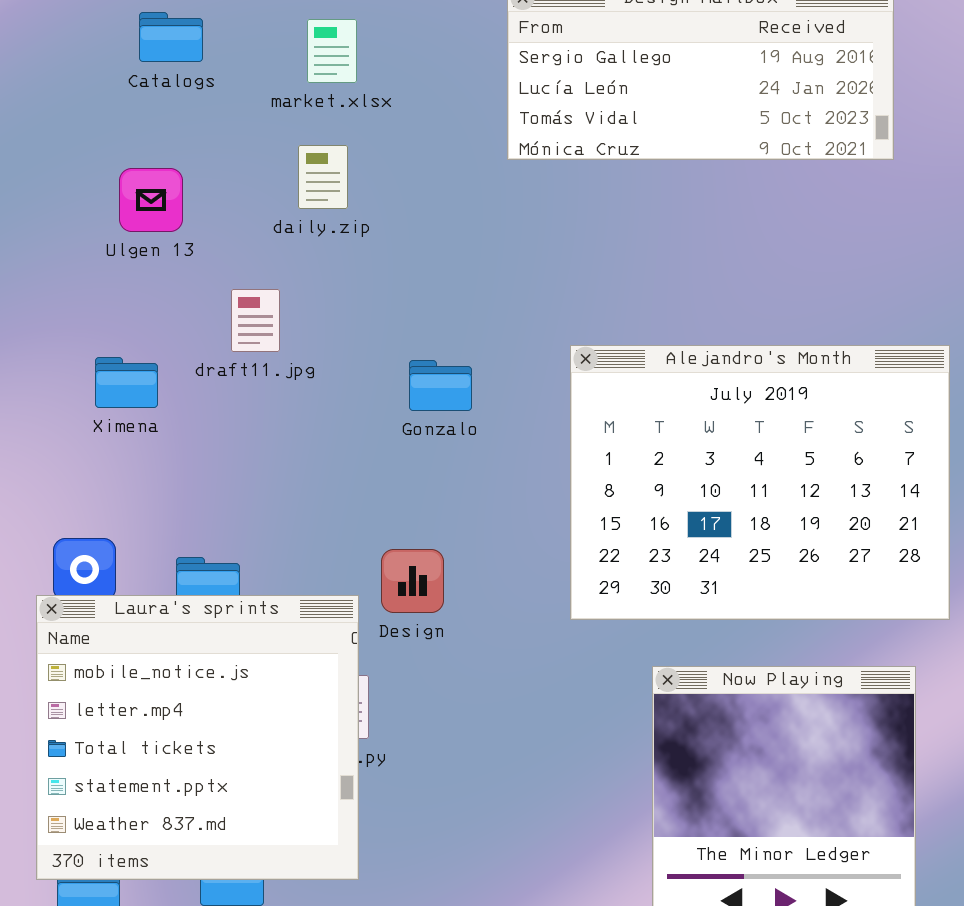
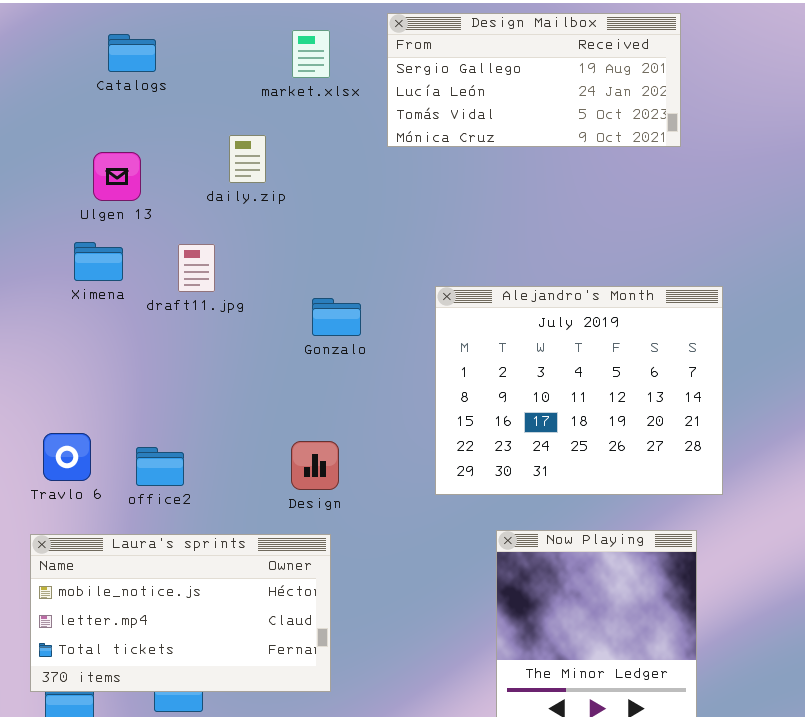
market.xlsx: [307,19,357,83] -> [292,30,330,78], moved
Ximena: [95,357,158,408] -> [74,242,123,281], moved
Laura's sprints: [36,595,359,880] -> [30,534,331,692], resized

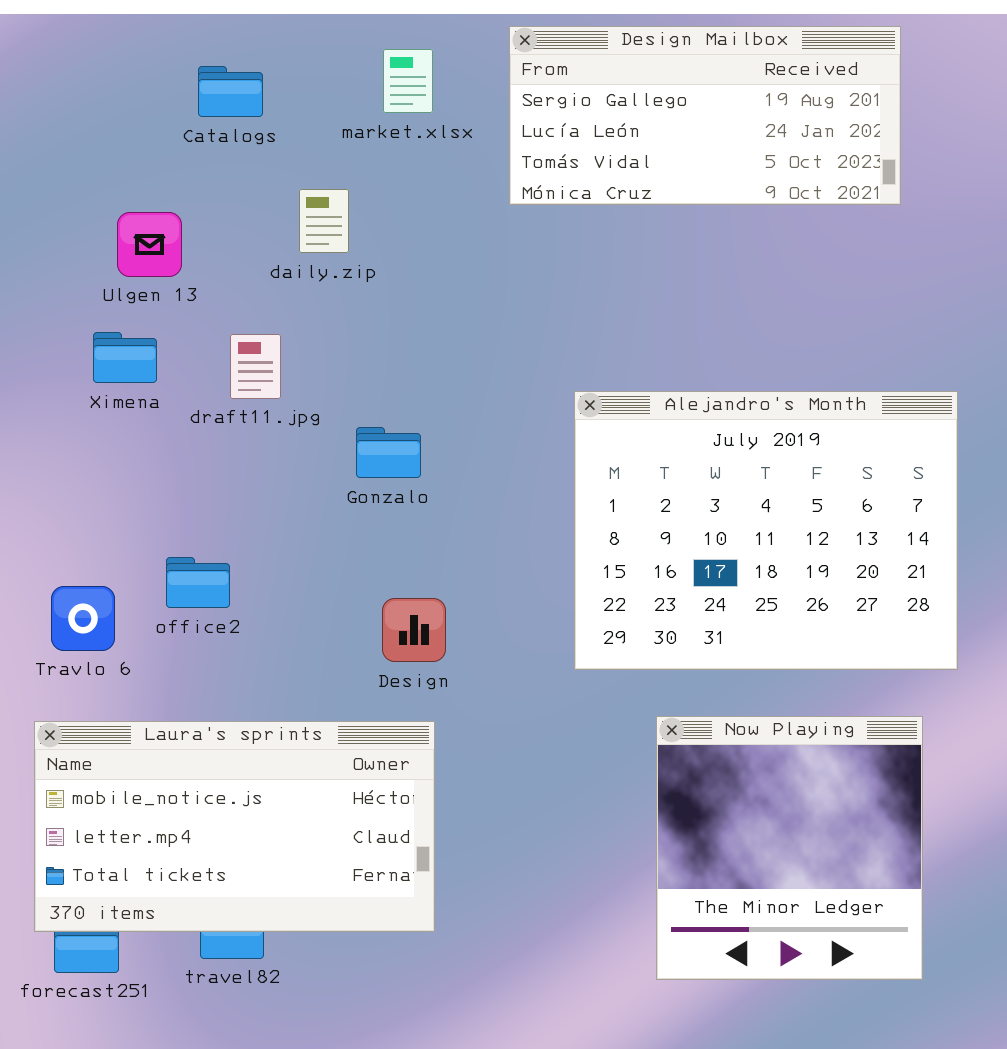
Catalogs: [108,34,156,72] -> [198,66,263,117], moved
Gonzalo: [312,298,361,336] -> [356,427,421,478], moved
office2: [136,447,184,486] -> [166,557,230,608], moved

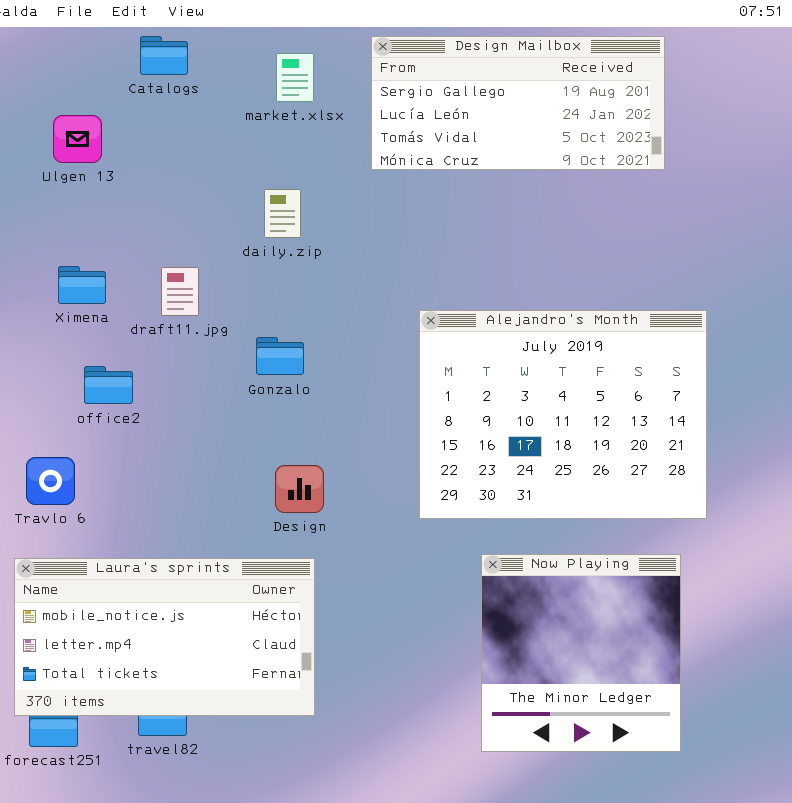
Catalogs: [198,66,263,117] -> [140,36,188,75], moved
daily.zip: [299,189,349,253] -> [264,189,301,238], moved
Ulgen 13: [117,212,182,277] -> [53,115,102,163], moved
office2: [166,557,230,608] -> [84,366,133,404], moved

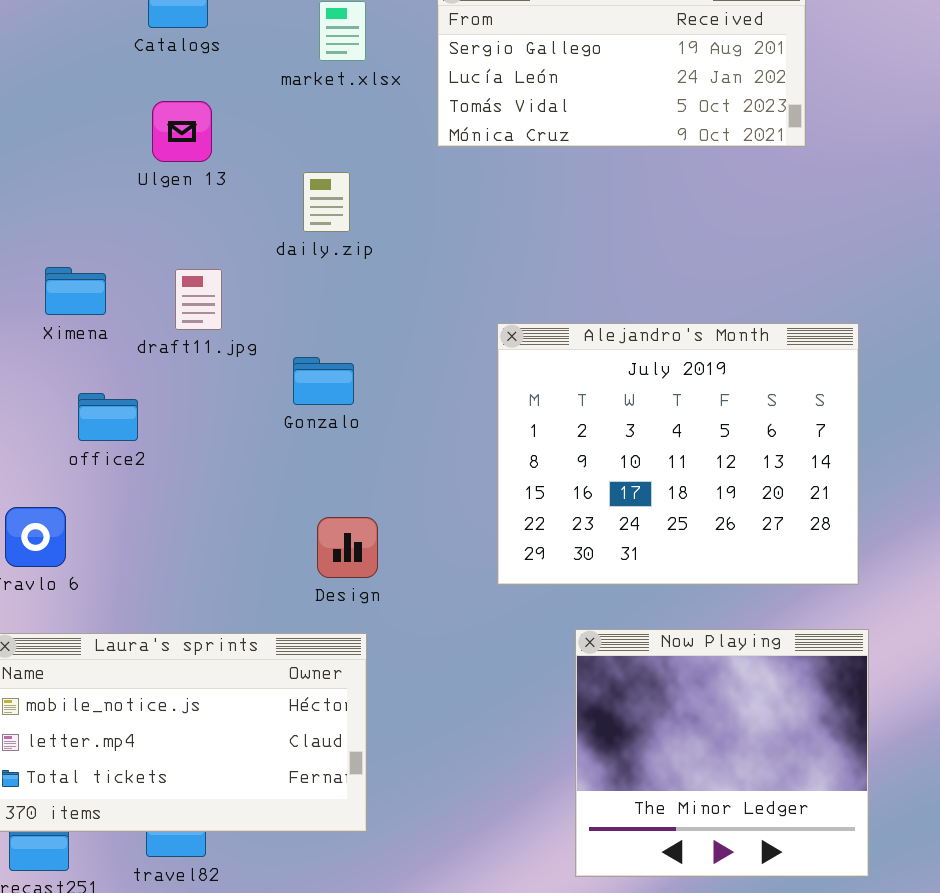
Ulgen 13: [53,115,102,163] -> [152,101,212,162], moved
Now Playing: [481,554,681,752] -> [575,629,869,877], resized

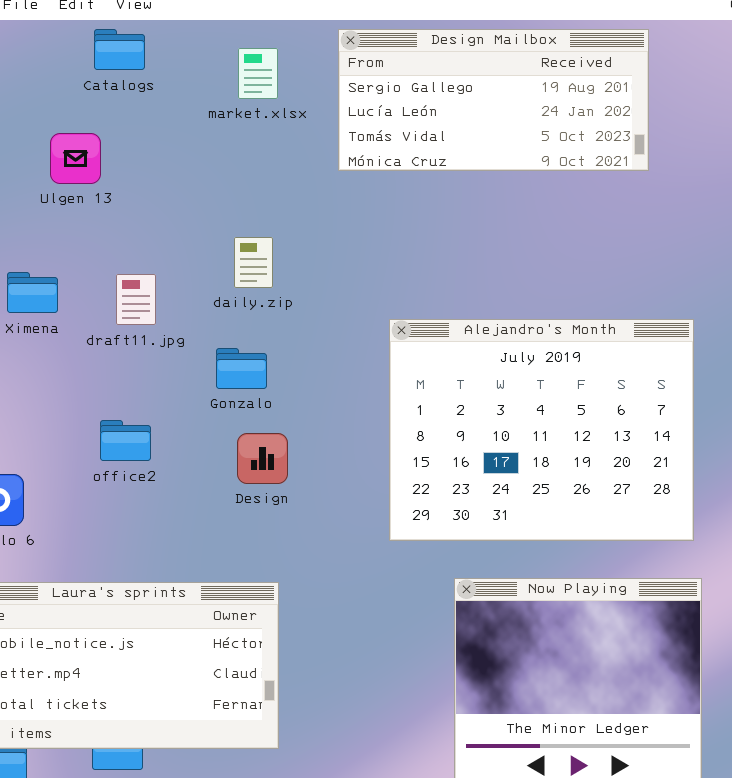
Ulgen 13: [152,101,212,162] -> [50,133,101,184], moved
daily.zip: [303,172,350,232] -> [234,237,273,288], moved
office2: [78,393,138,441] -> [100,420,151,461], moved
Design: [317,517,378,578] -> [237,433,288,484], moved

